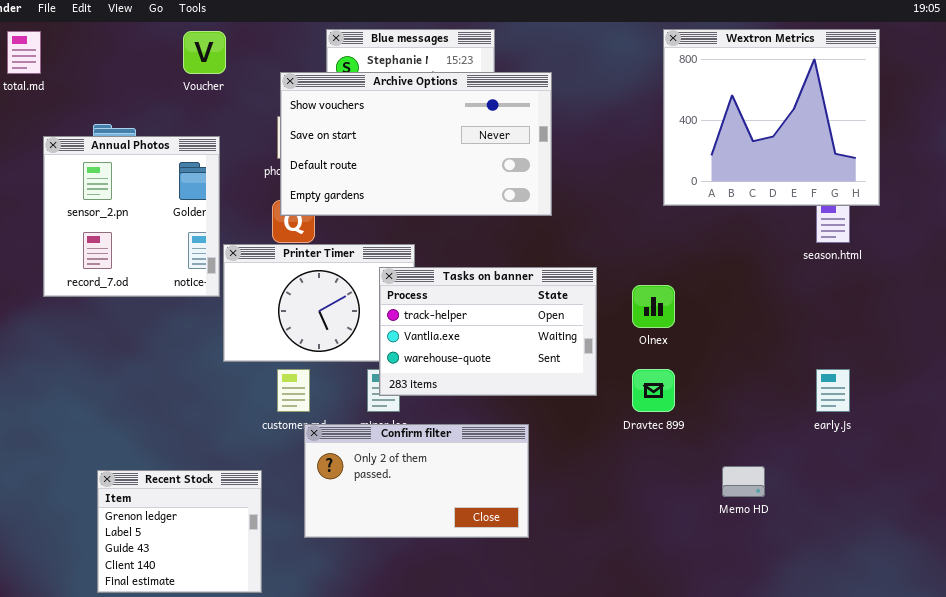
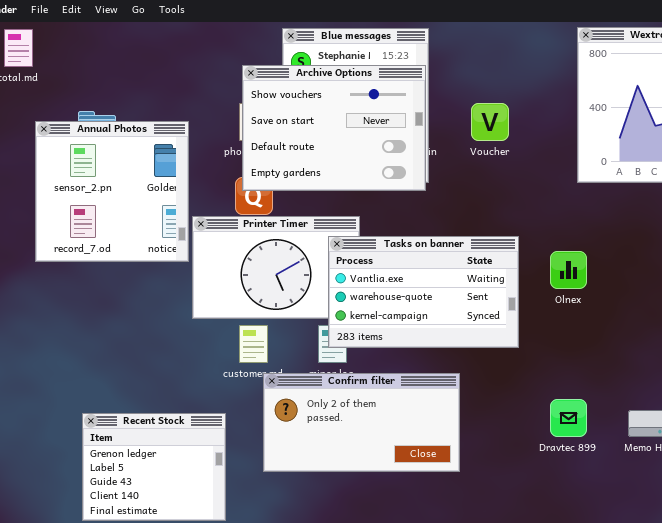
Voucher: [183,31,226,74] -> [471,103,509,141], moved
Archive Options: [280,72,552,216] -> [242,65,426,191], resized
Tasks on banner: [379,267,597,396] -> [328,236,519,348], scrolled down 1 row
Dravtec 899: [632,369,675,412] -> [550,399,587,437], moved

